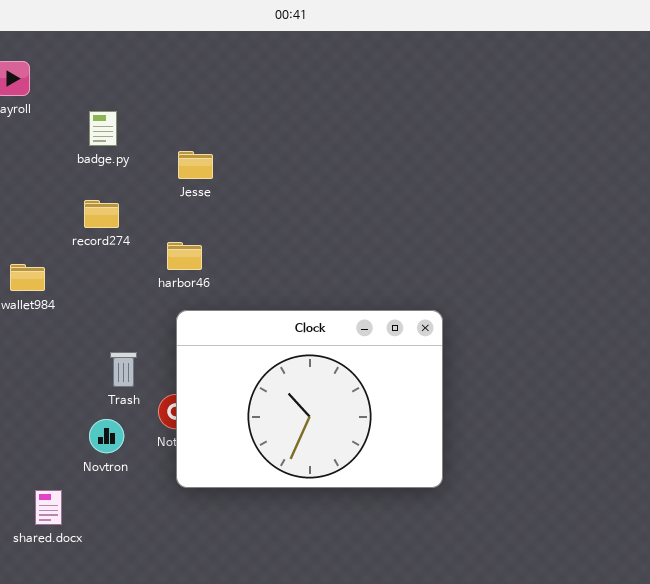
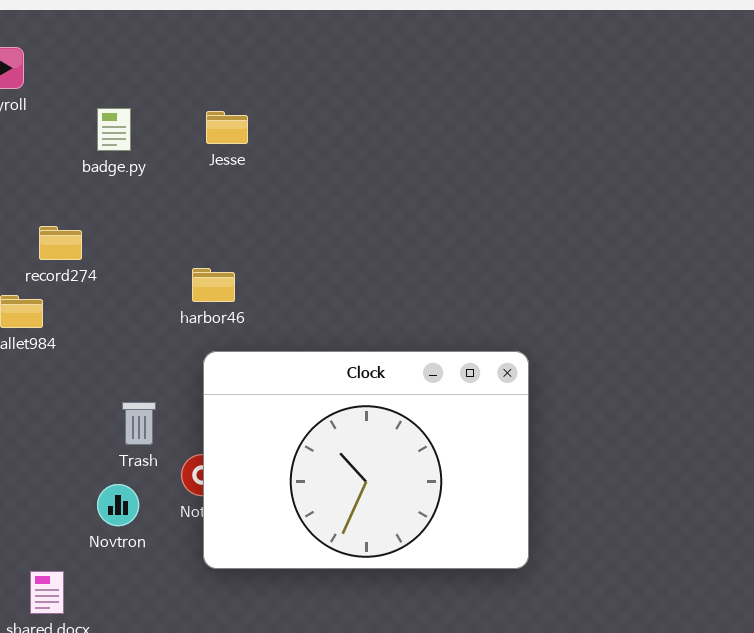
Jesse: [178,151,213,179] -> [206,111,248,144], moved
record274: [84,200,119,228] -> [39,226,82,260], moved

